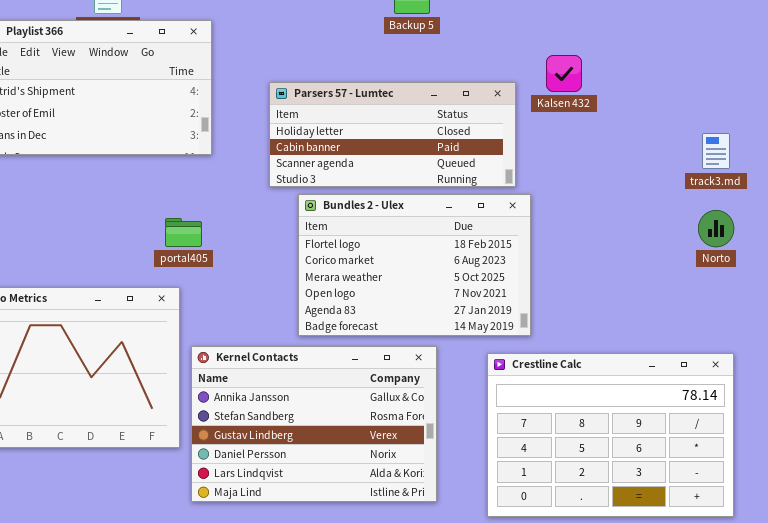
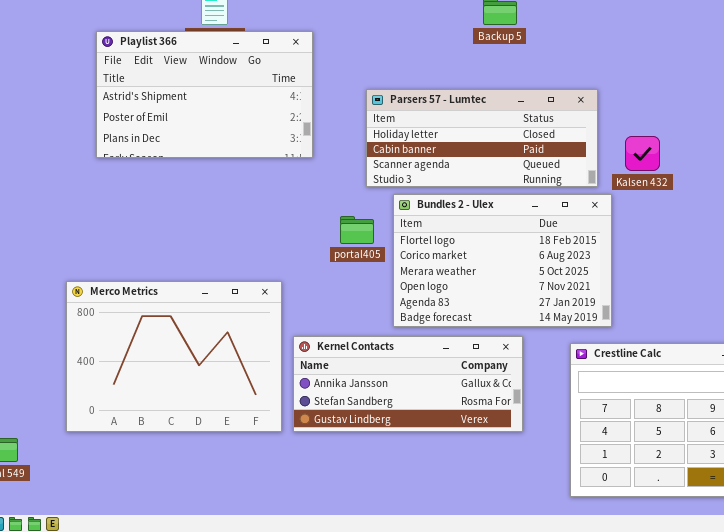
Kalsen 432: [546,55,582,92] -> [625,136,660,171], moved
portal405: [165,218,202,247] -> [340,216,374,244], moved
Kernel Contacts: [191,346,437,502] -> [293,336,523,432], resized

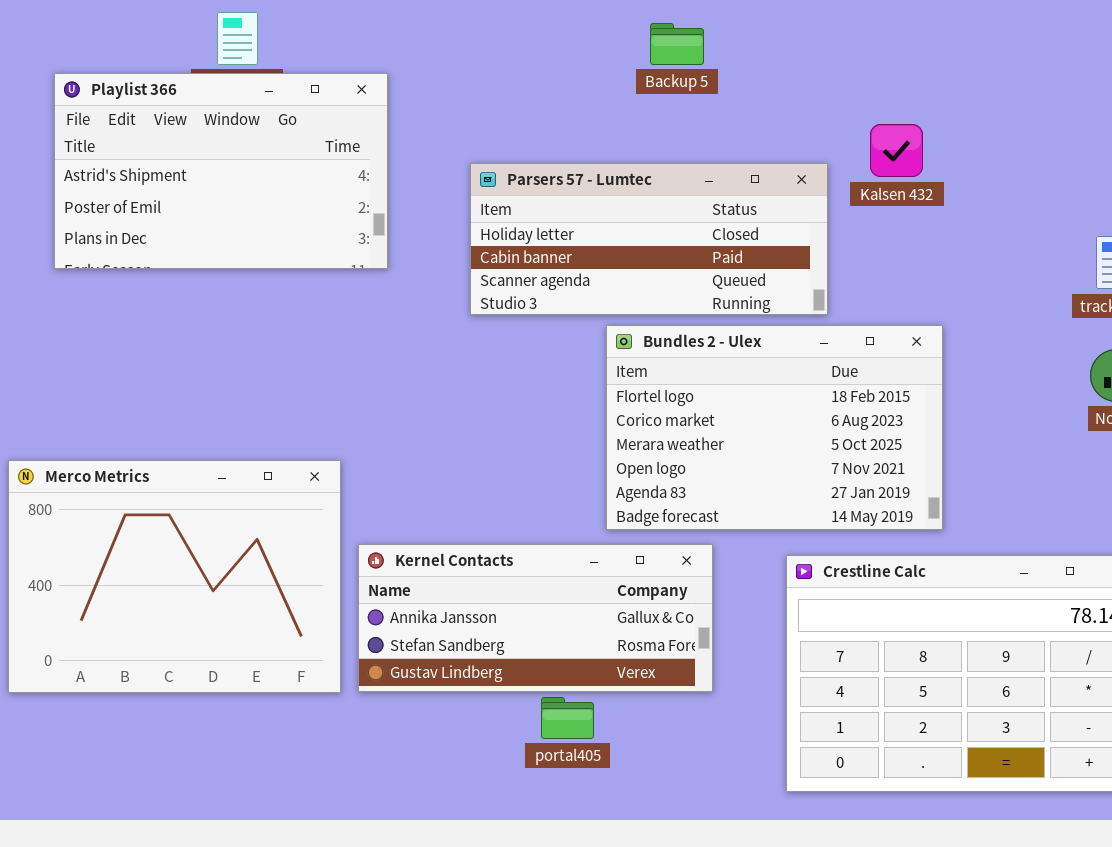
Kalsen 432: [625,136,660,171] -> [870,124,923,177], moved
Bundles 2 - Ulex: [393,194,612,327] -> [606,325,943,530], moved
portal405: [340,216,374,244] -> [541,697,594,739], moved

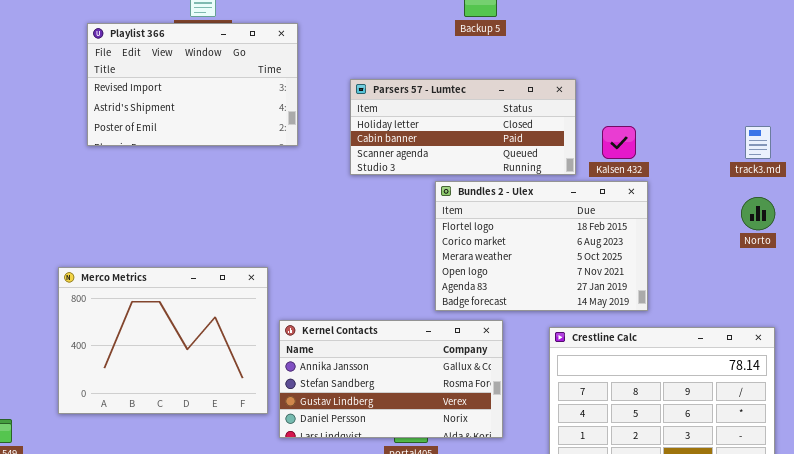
Playlist 366: [54,73,388,269] -> [87,23,298,146], scrolled up 1 row
Kalsen 432: [870,124,923,177] -> [602,126,636,159], moved
Kernel Contacts: [358,544,713,692] -> [279,320,503,438], resized

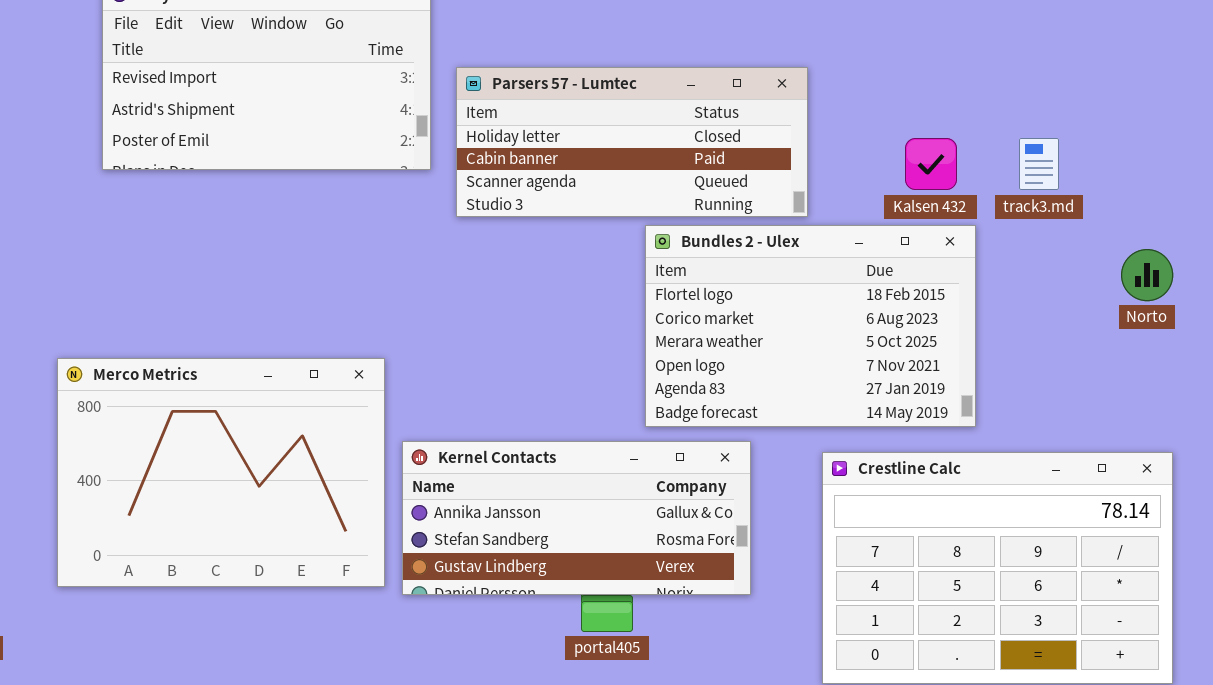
Parsers 57 - Lumtec: [350,79,576,175] -> [456,67,808,217], moved
track3.md: [745,126,771,159] -> [1019,138,1059,190], moved
Kernel Contacts: [279,320,503,438] -> [402,441,751,595], resized

